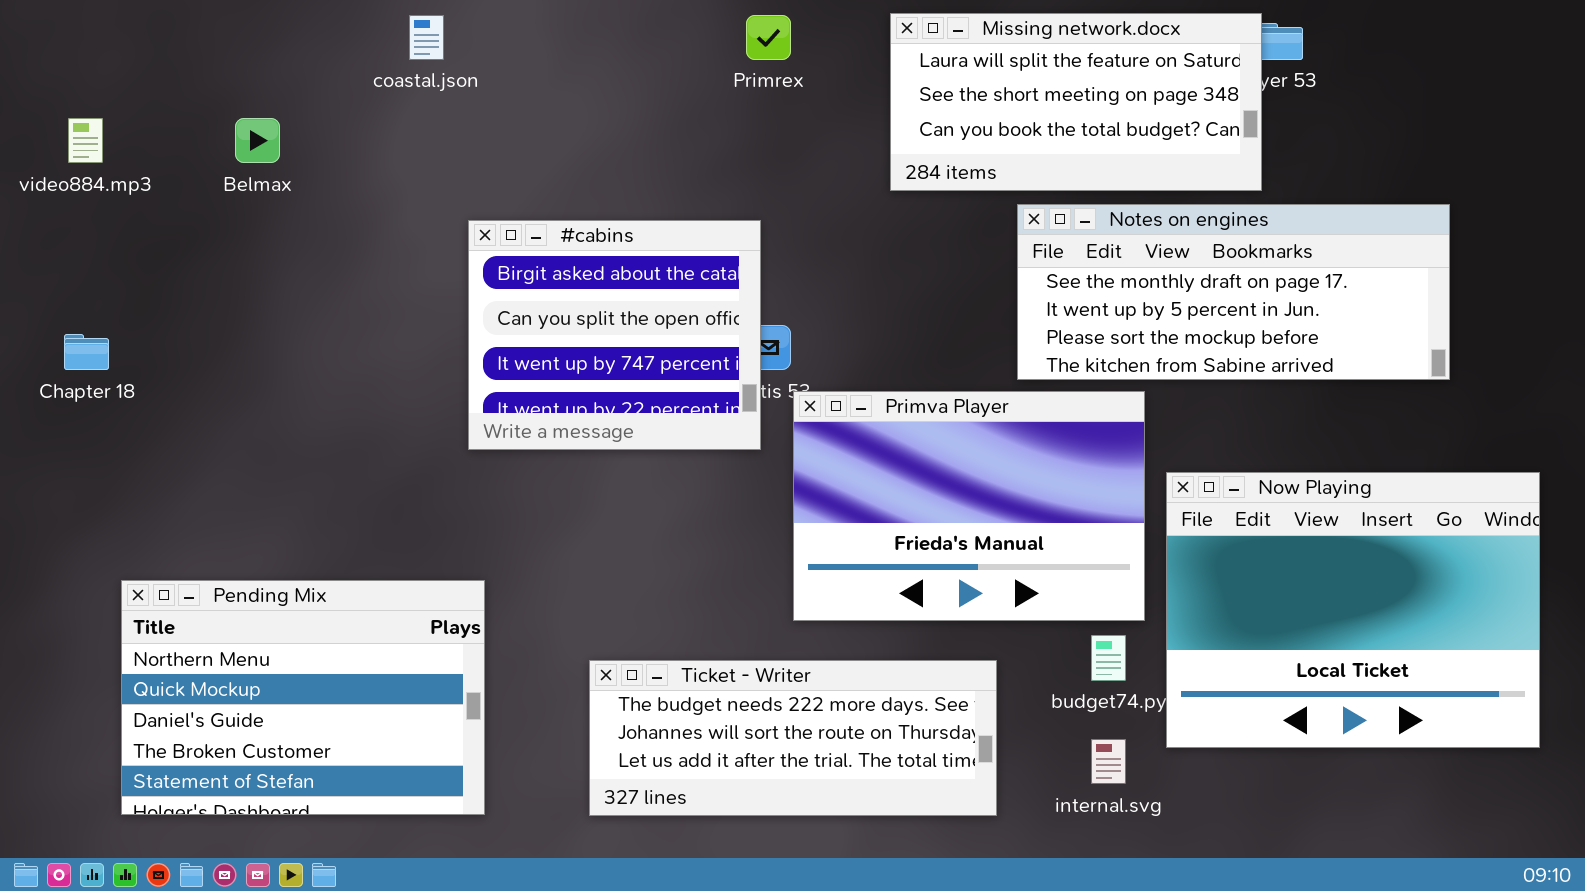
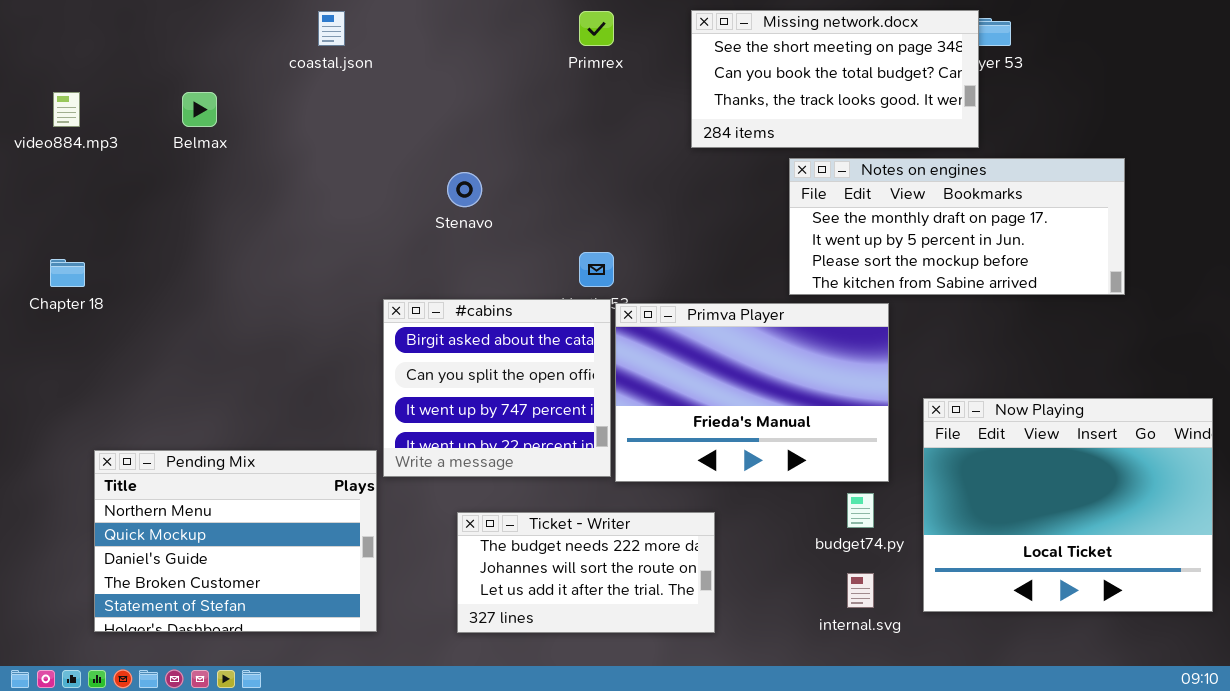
Missing network.docx: [890,13,1262,191] -> [691,10,979,148], scrolled down 1 row
#cabins: [468,220,761,450] -> [383,299,611,477], moved
Now Playing: [1166,472,1540,748] -> [923,398,1213,612], moved
Ticket - Writer: [589,660,997,816] -> [457,512,715,633], resized

